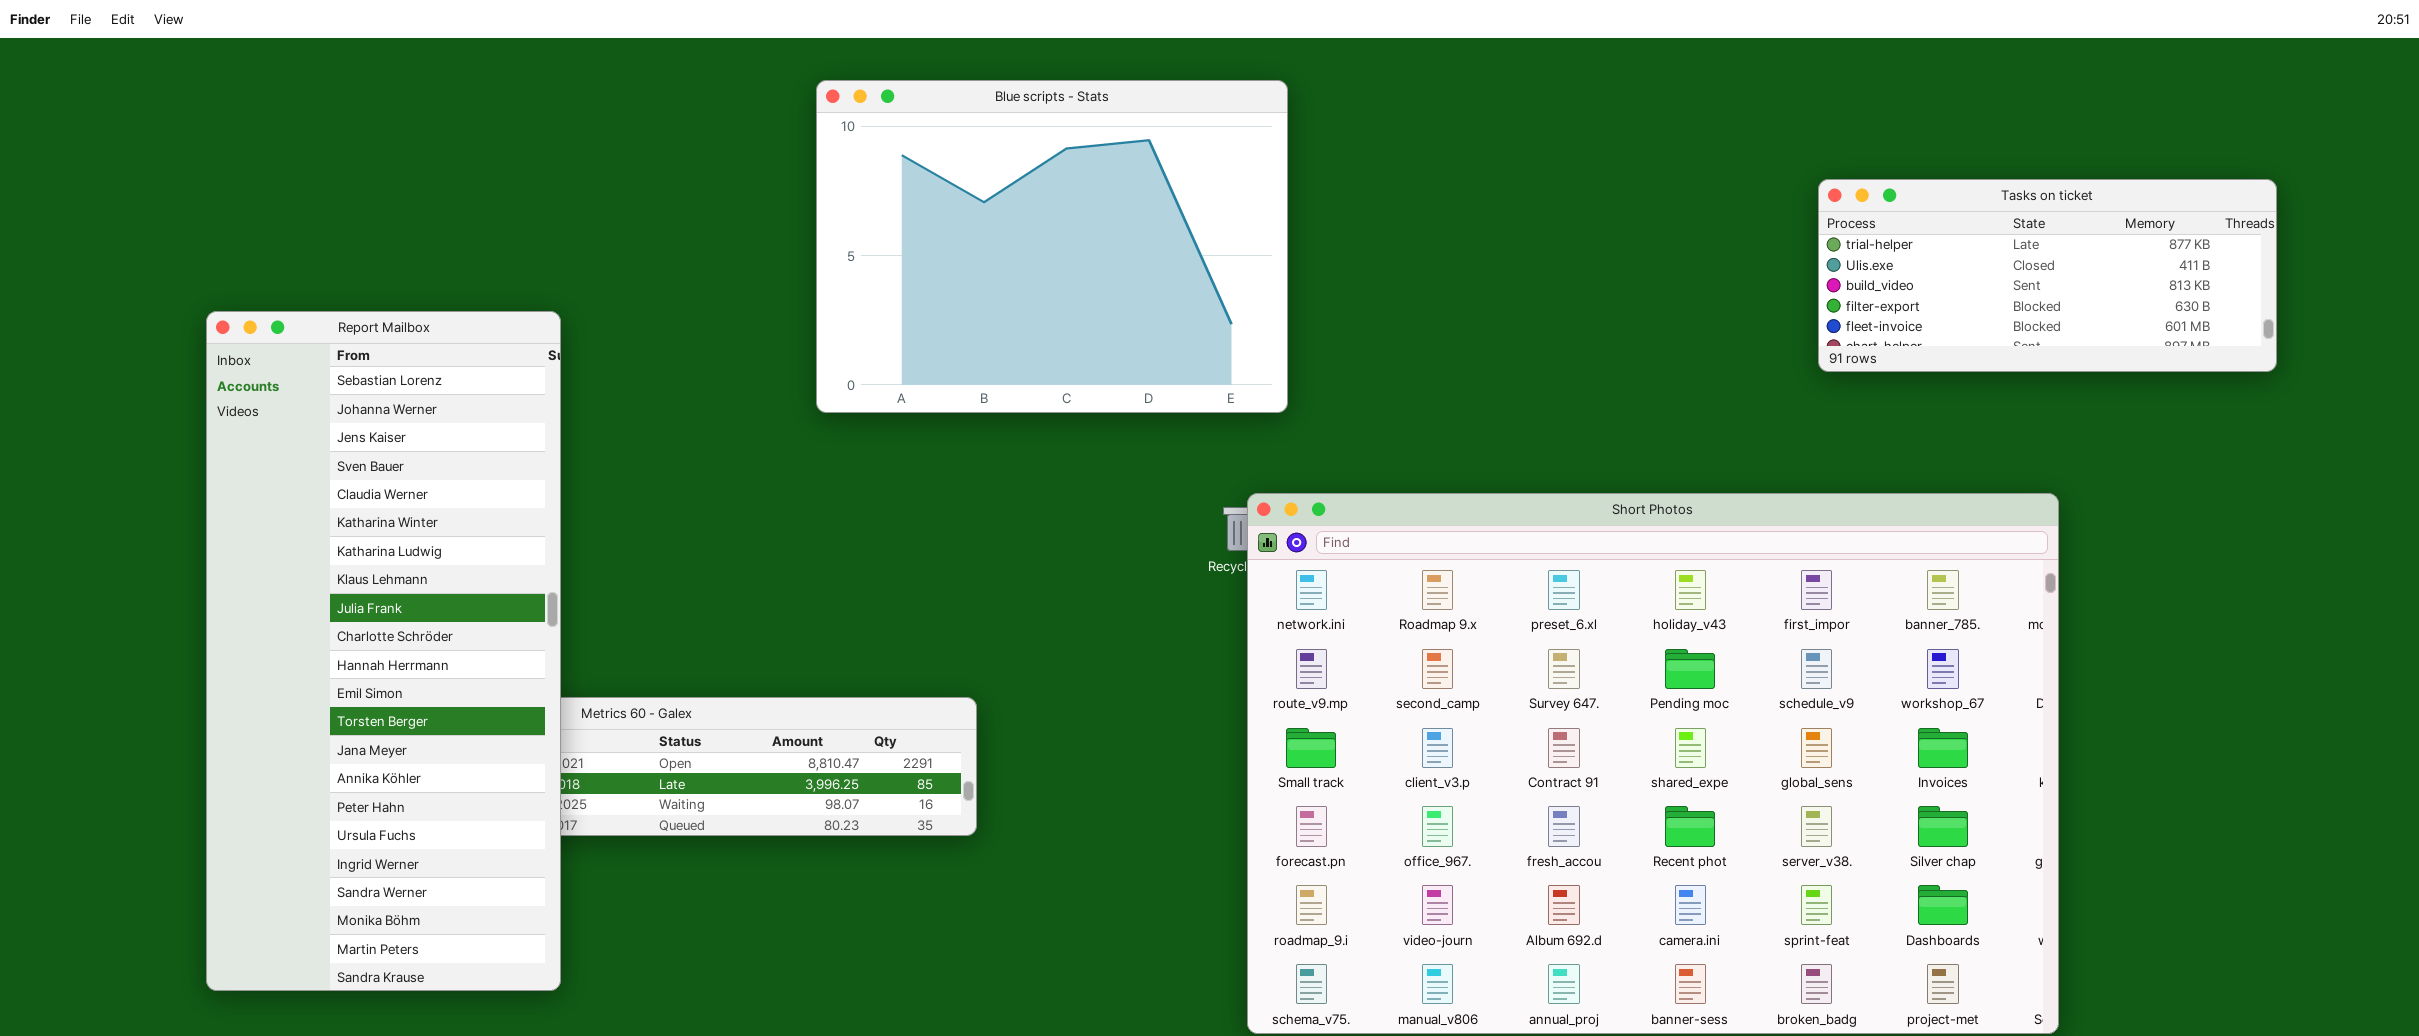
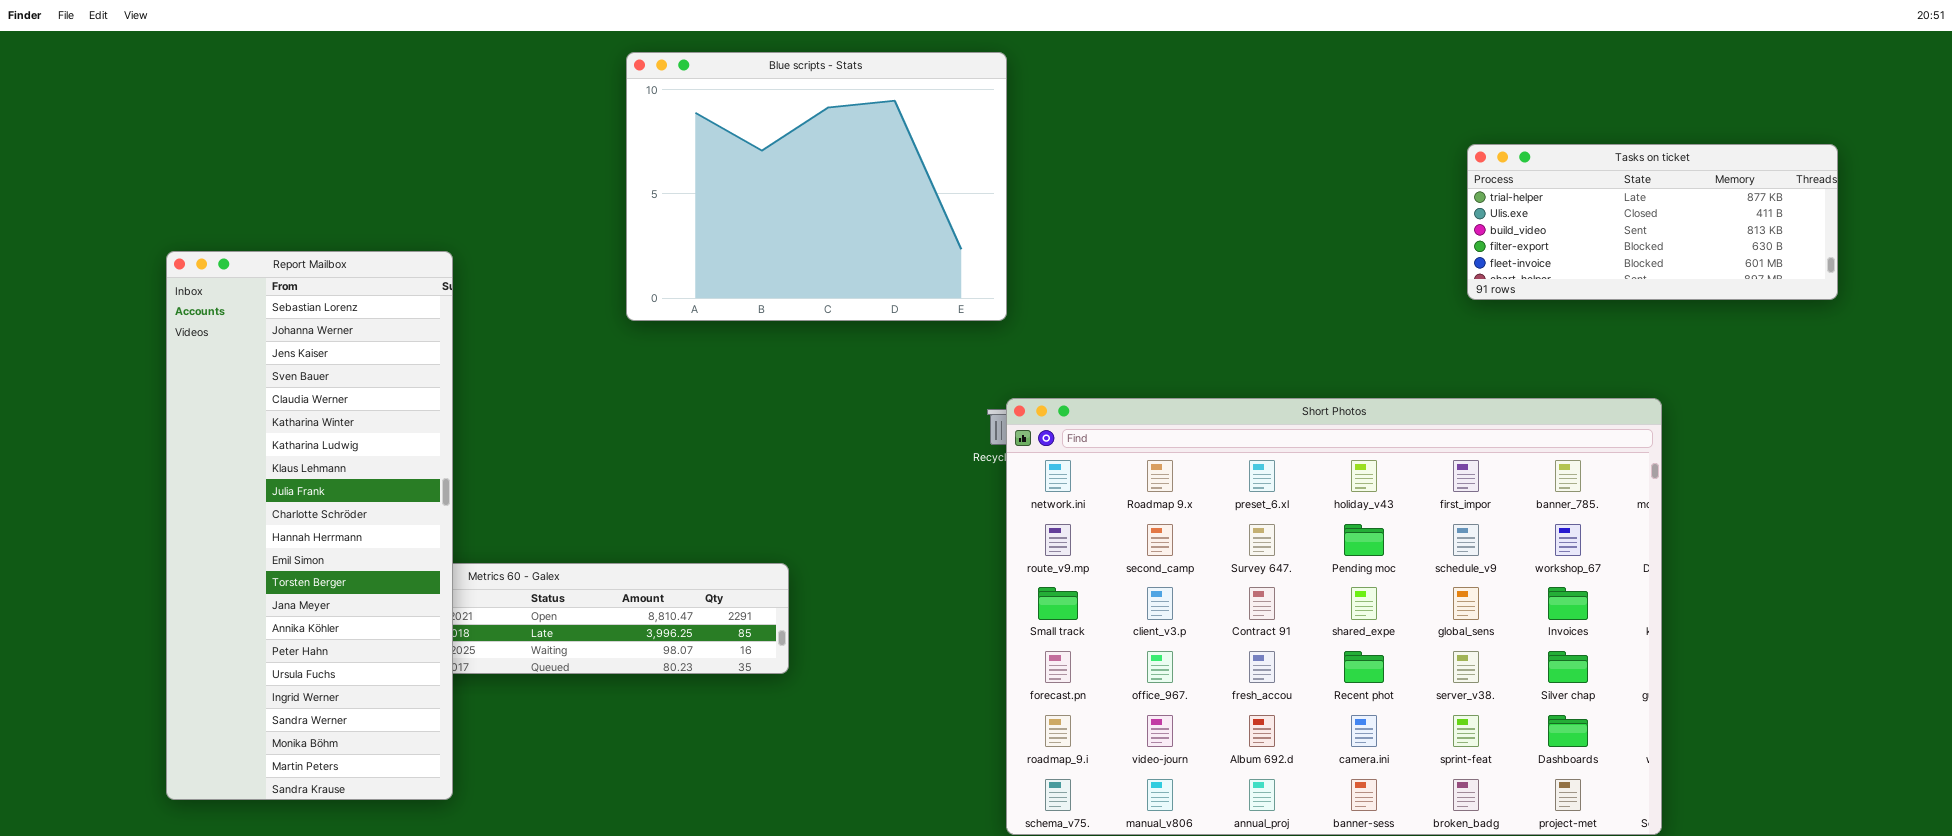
Blue scripts - Stats: [816,80,1288,413] -> [626,52,1007,321], moved

